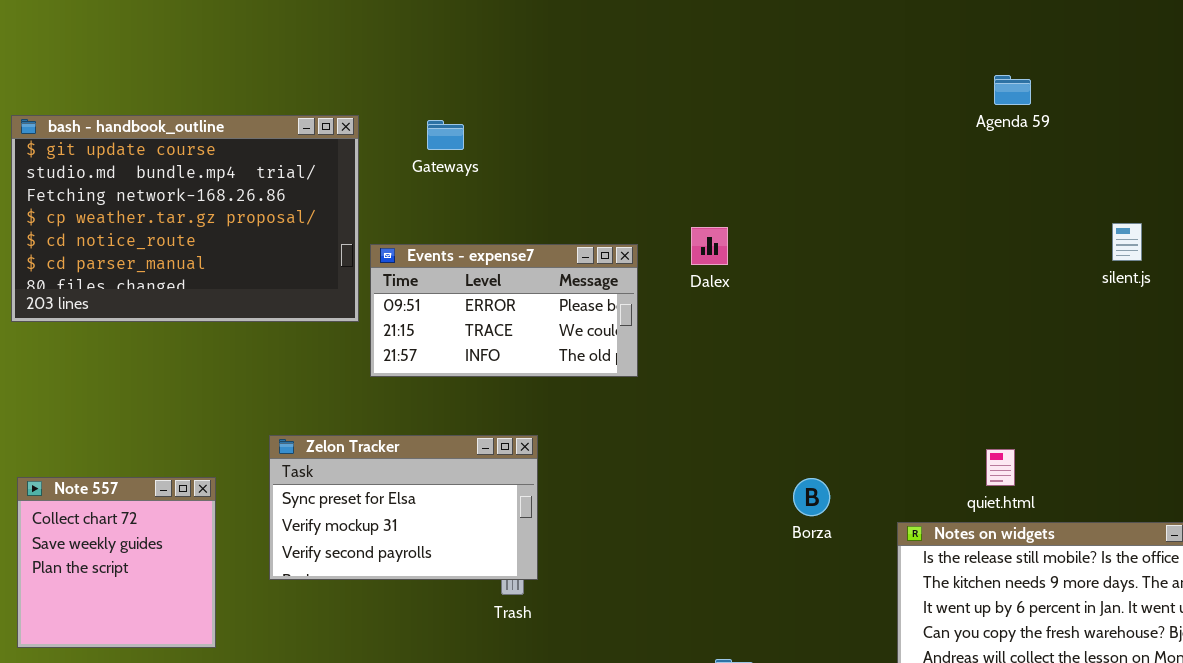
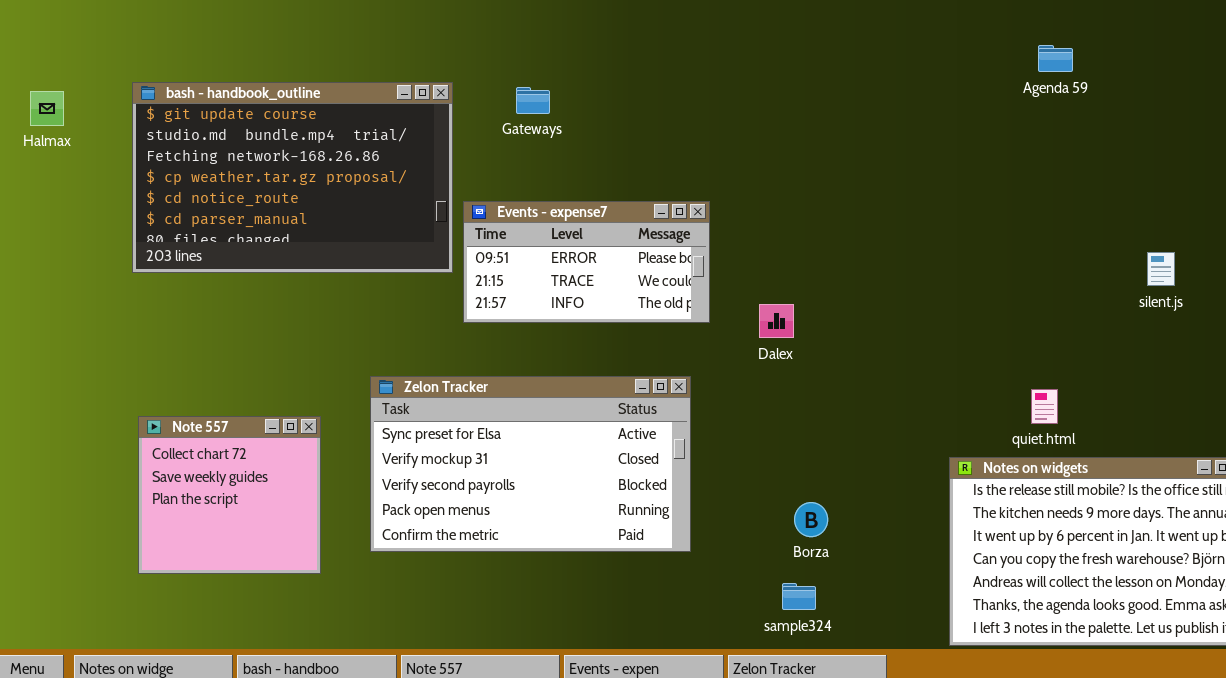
silent.js: [1112,223,1142,261] -> [1147,252,1175,286], moved
Dalex: [691,227,728,265] -> [759,304,794,338], moved
Zelon Tracker: [269,435,538,580] -> [370,376,691,552], resized
Borza: [793,478,830,516] -> [794,502,828,537], moved

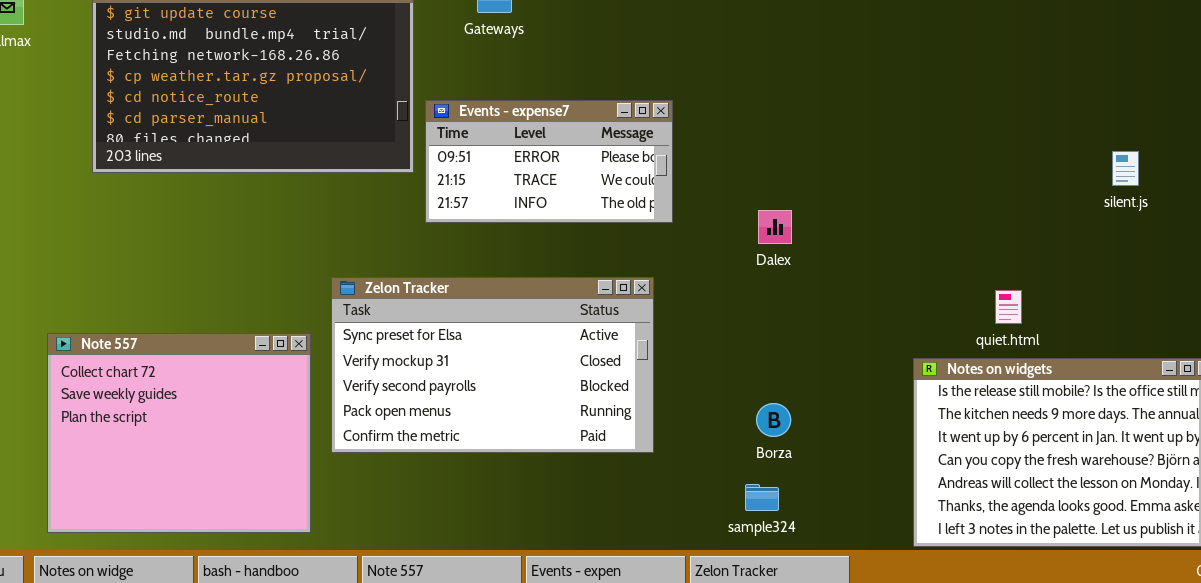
Dalex: [759,304,794,338] -> [758,210,792,244], moved
Note 557: [138,416,321,574] -> [47,333,311,533], moved, resized

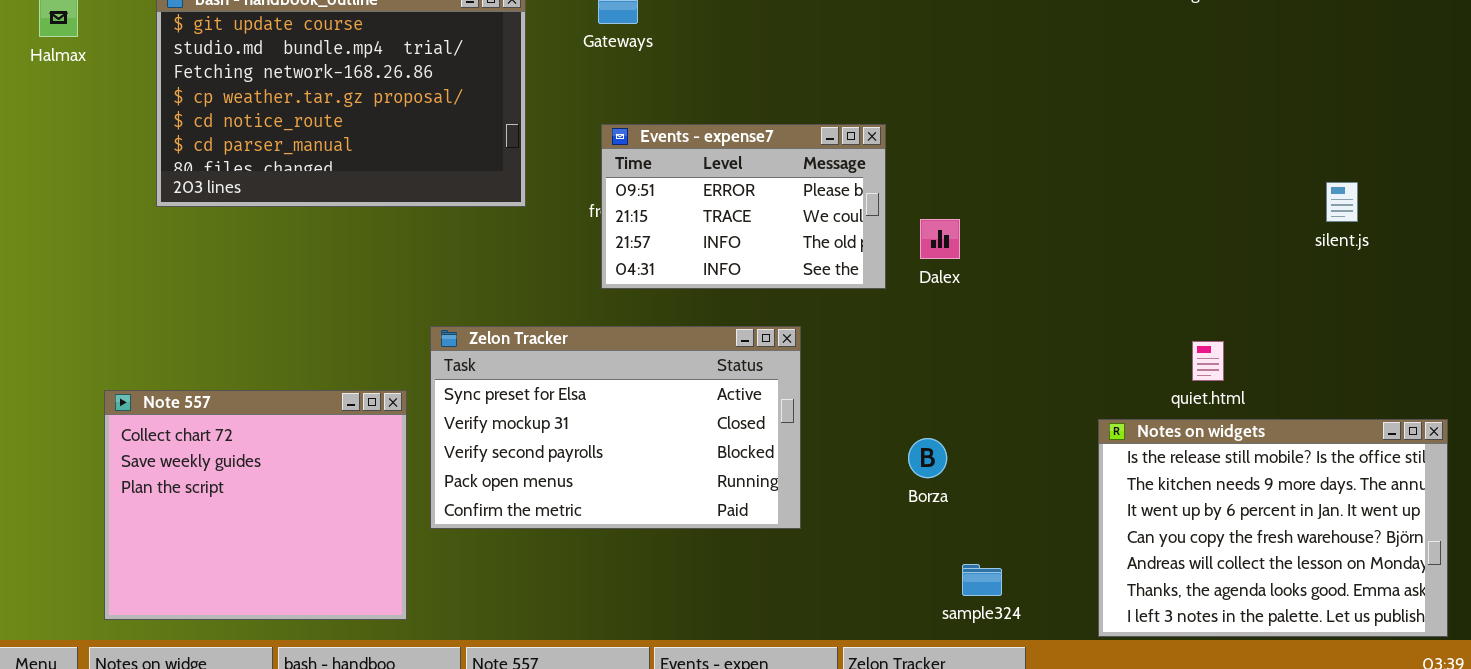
Events - expense7: [425,100,673,223] -> [601,124,886,289], moved, resized
Dalex: [758,210,792,244] -> [920,219,960,259], moved
Borza: [756,403,791,437] -> [908,438,947,478], moved
sample324: [745,484,779,511] -> [962,564,1002,596], moved

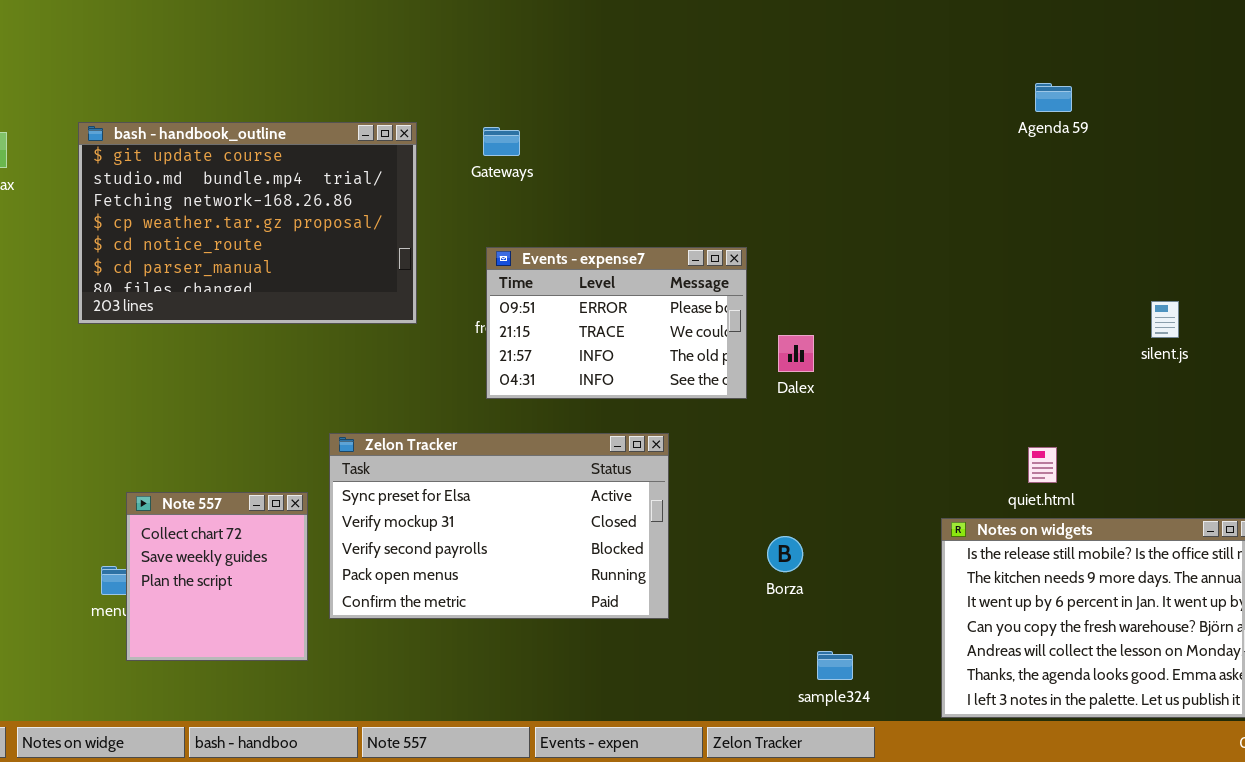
Note 557: [104,390,407,620] -> [126,492,308,661], resized

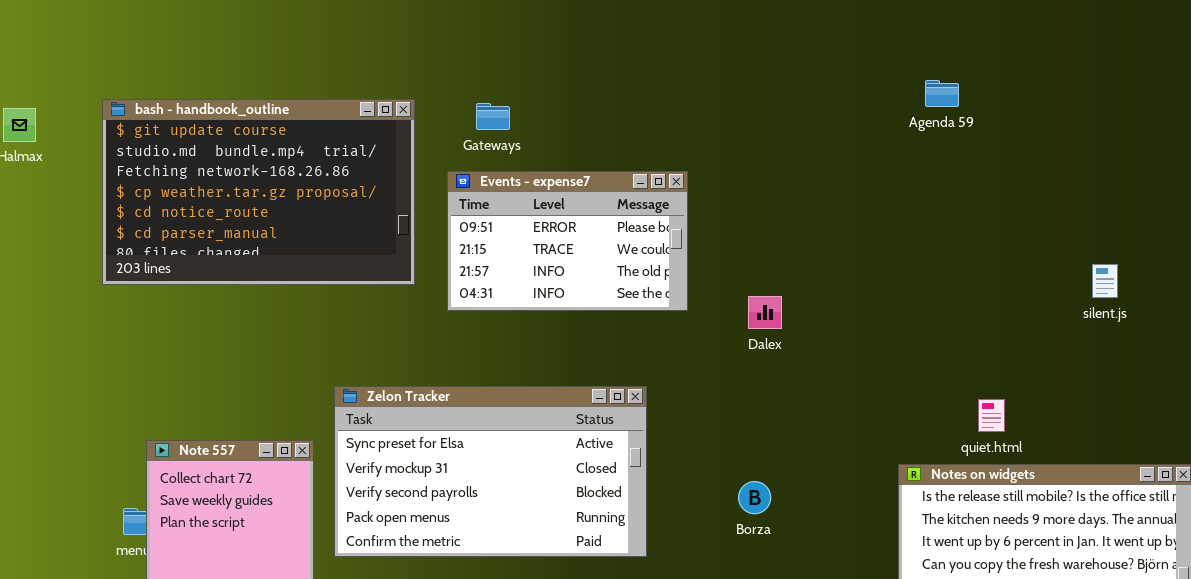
Agenda 59: [1035,83,1072,112] -> [925,80,959,107], moved
Events - expense7: [486,247,747,399] -> [447,171,688,311], moved

